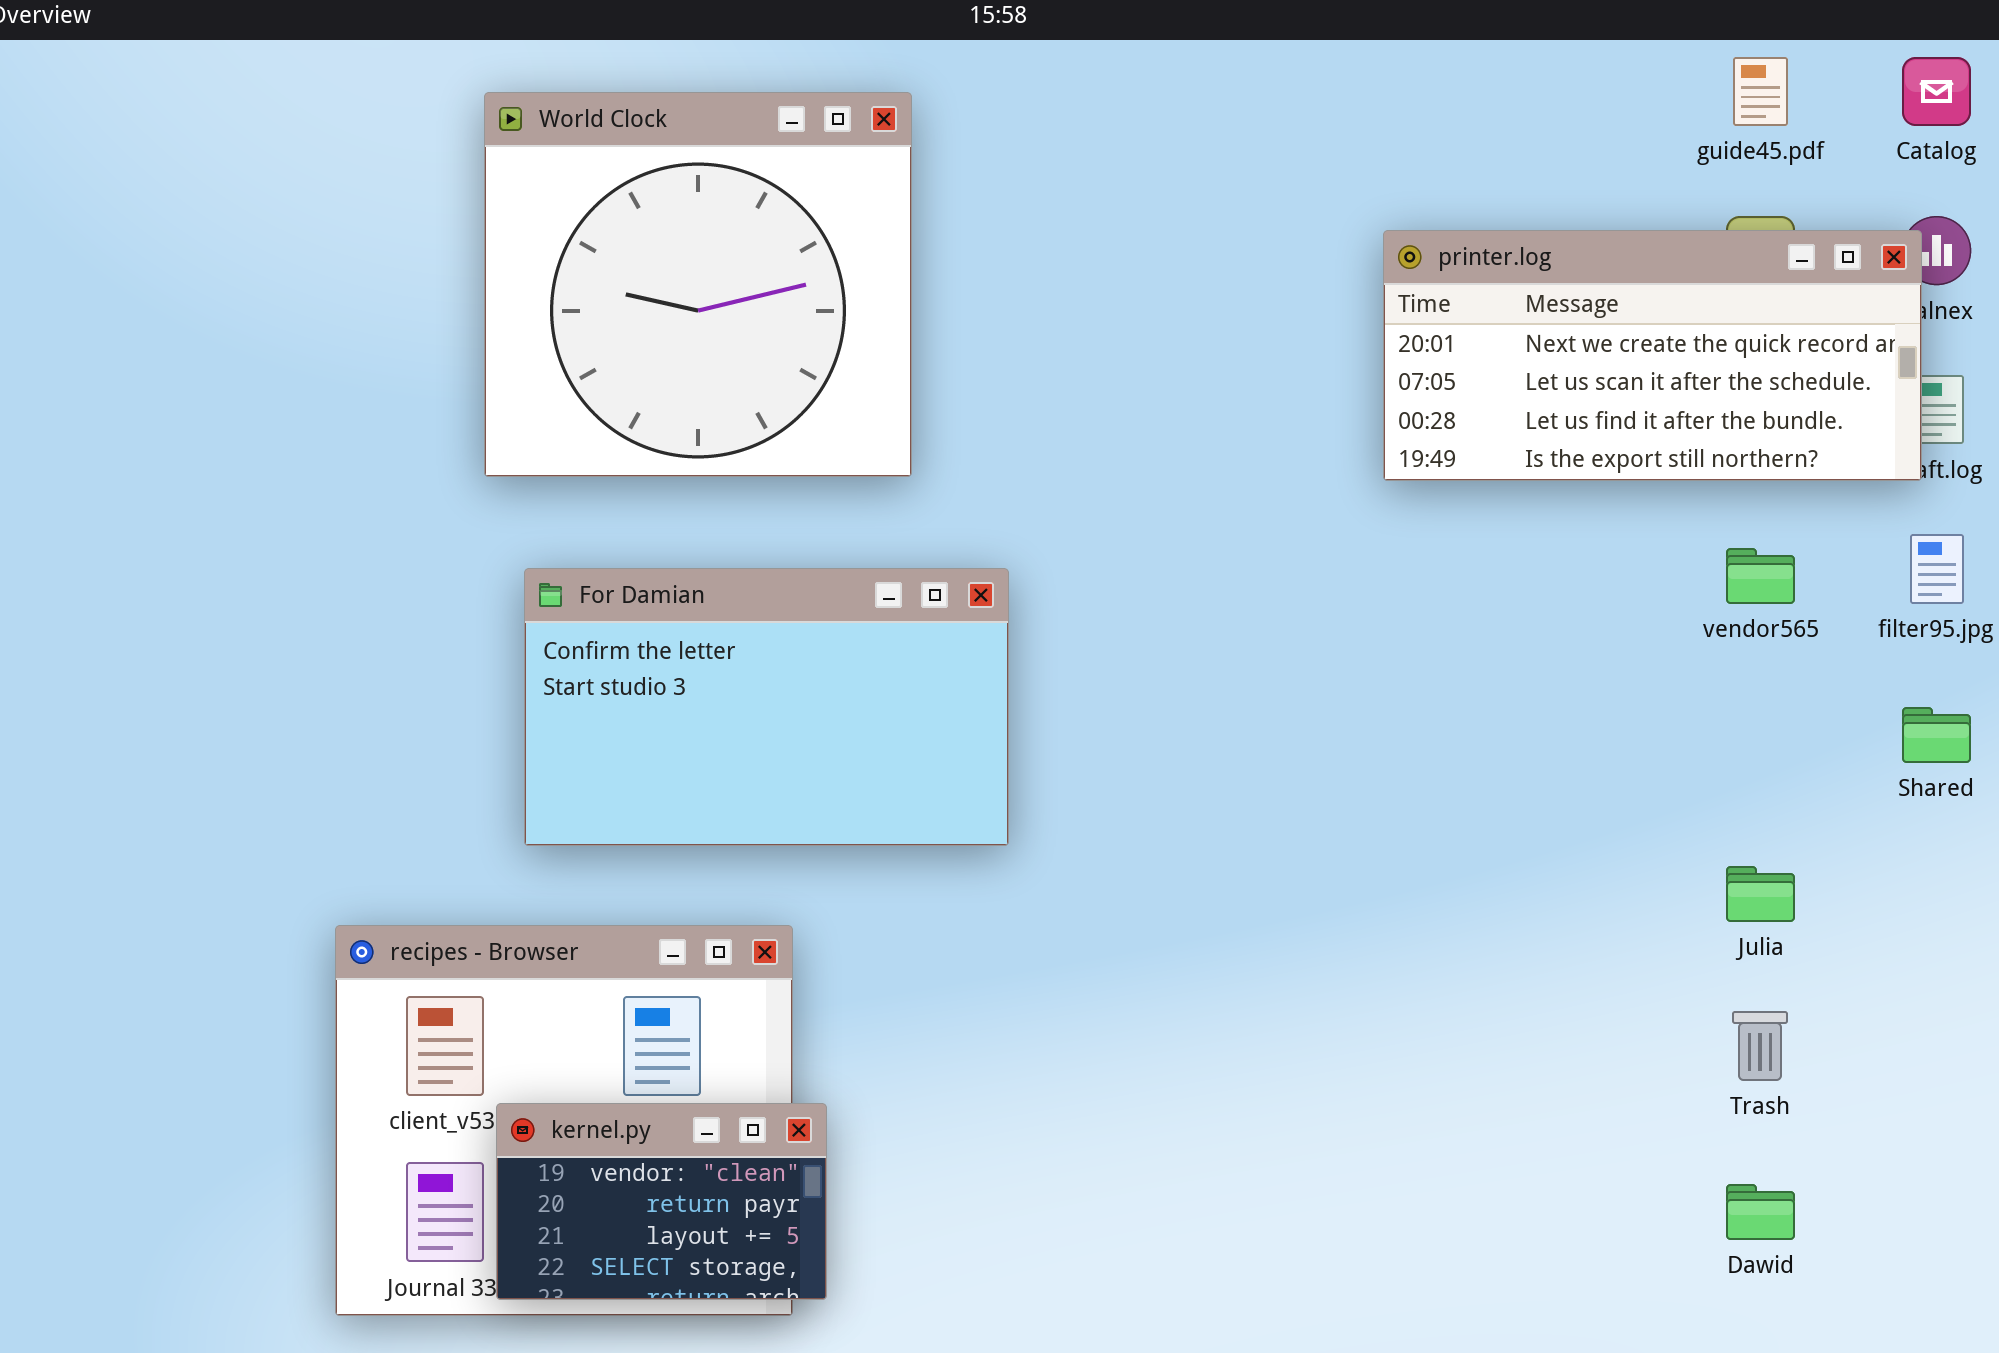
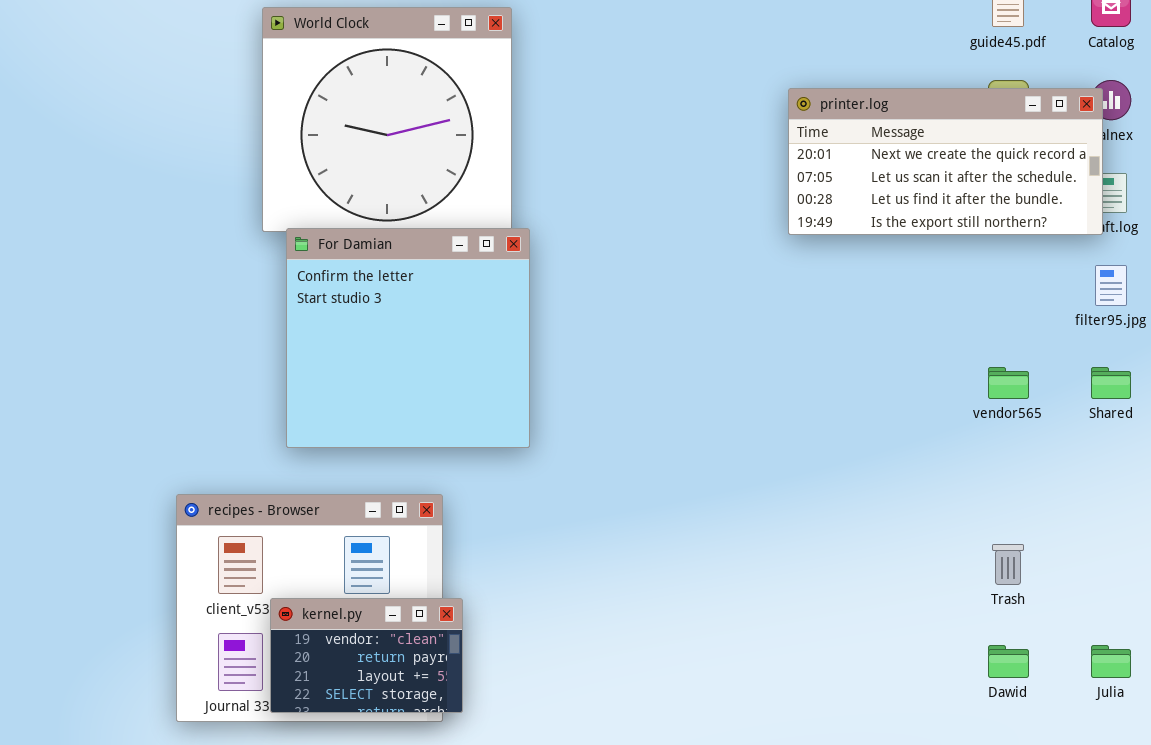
vendor565: [1726,548,1795,604] -> [988,367,1029,399], moved
For Damian: [524,568,1009,846] -> [286,228,530,448], resized
Julia: [1726,866,1795,922] -> [1091,645,1131,678], moved

